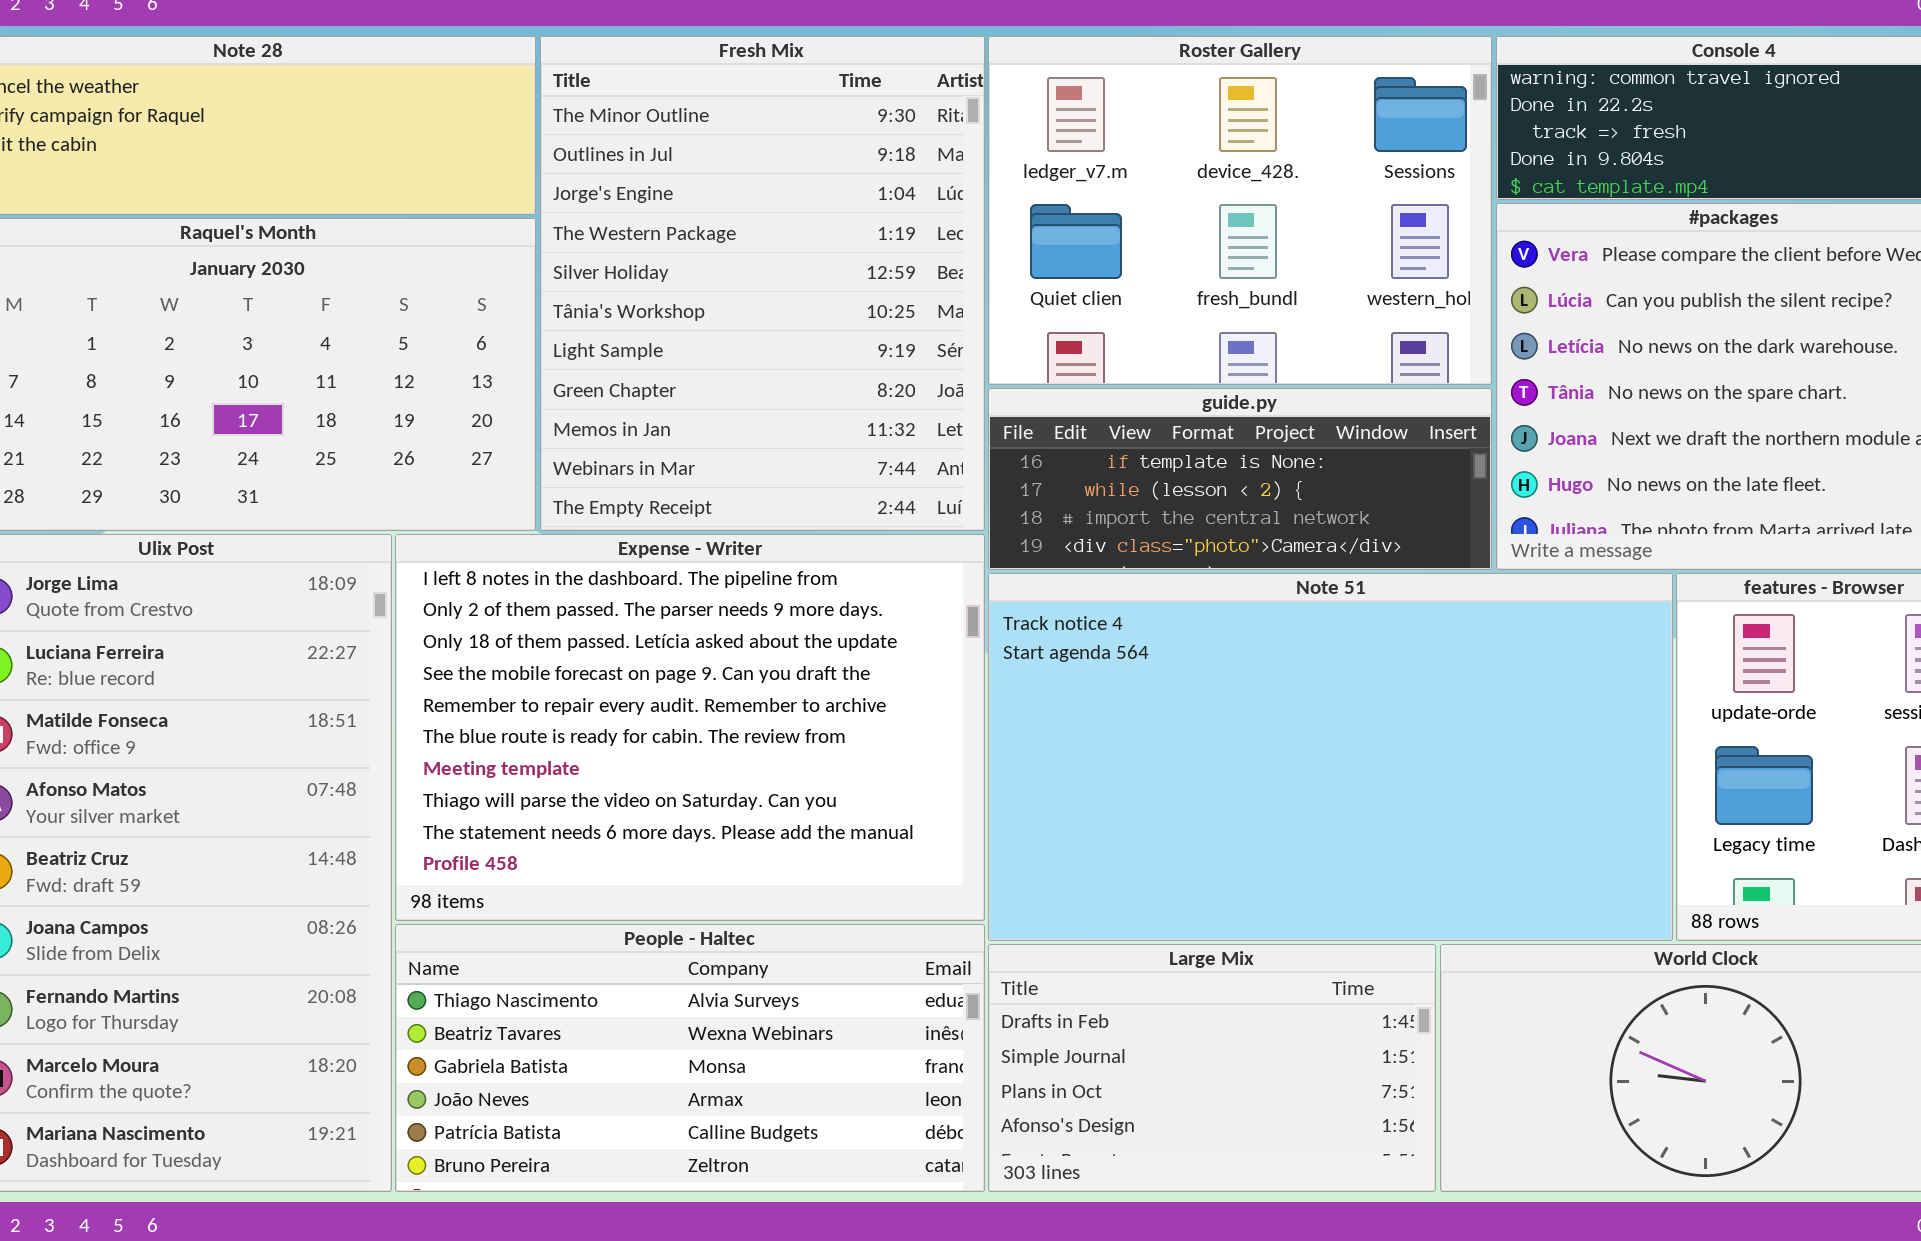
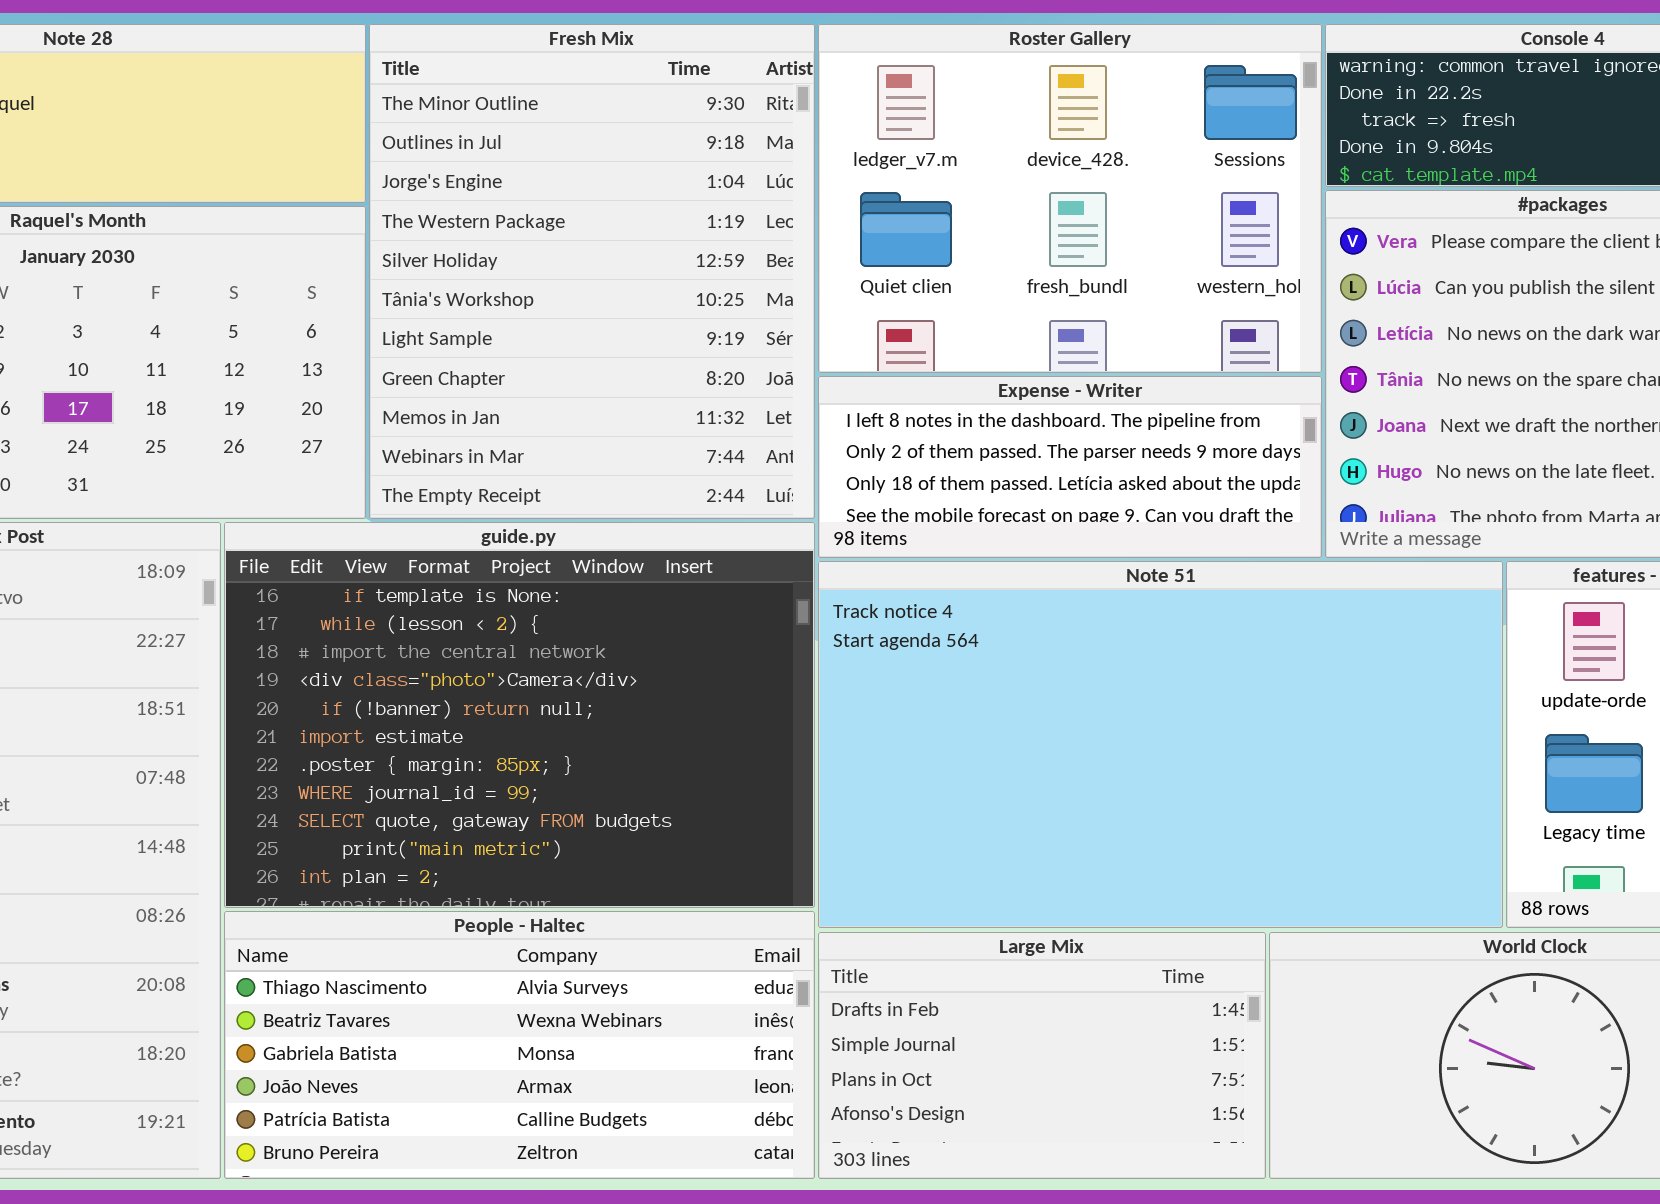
guide.py: [988,388,1492,570] -> [224,522,815,908], moved, resized
Expense - Writer: [395,534,985,921] -> [818,376,1322,558], moved, resized

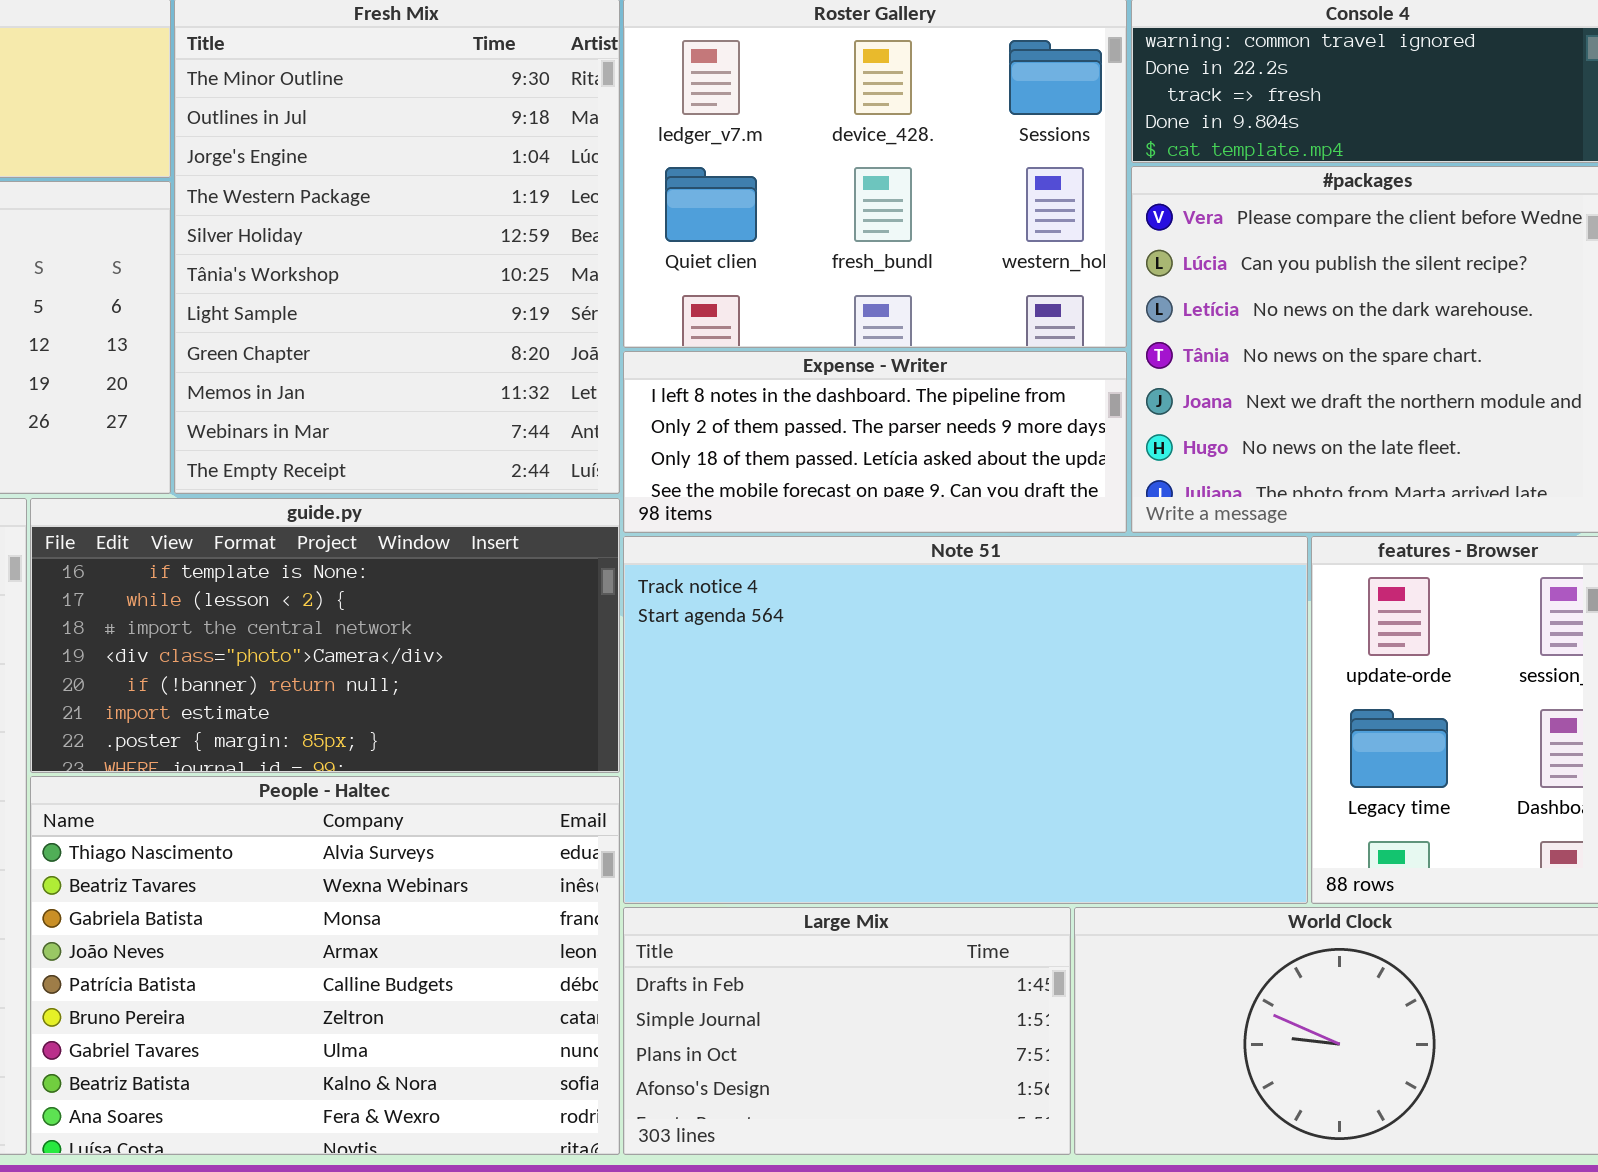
guide.py: [224,522,815,908] -> [30,498,620,773], resized
People - Haltec: [224,911,815,1179] -> [30,776,620,1155], resized

